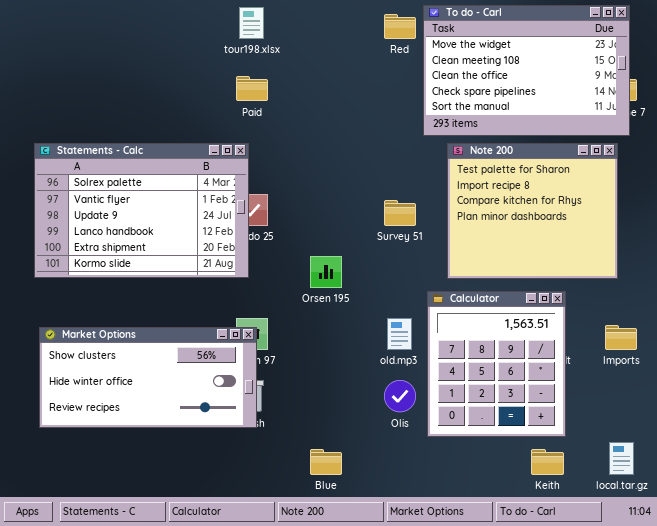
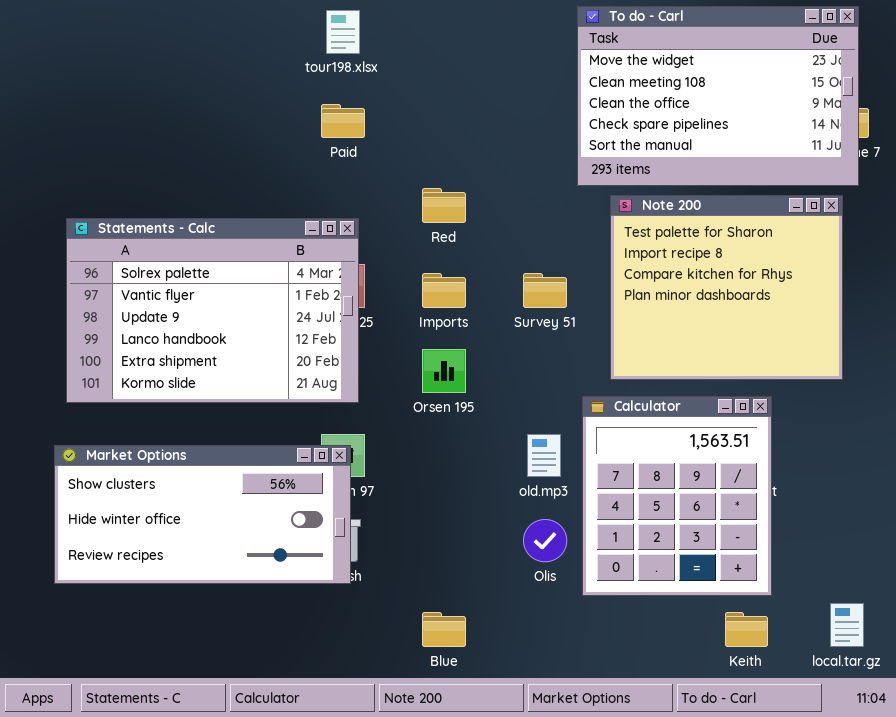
Red: [384,14,416,39] -> [422,188,466,223], moved
Statements - Calc: [34,143,249,278] -> [66,218,359,403], moved
Imports: [605,325,637,350] -> [422,273,466,308], moved

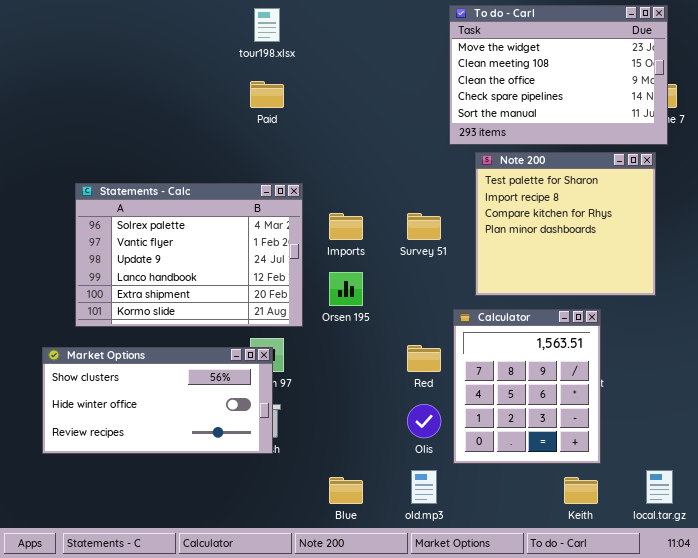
Red: [422,188,466,223] -> [407,345,441,372], moved
Statements - Calc: [66,218,359,403] -> [75,183,303,327], moved
old.mp3: [527,434,561,477] -> [411,470,437,504], moved

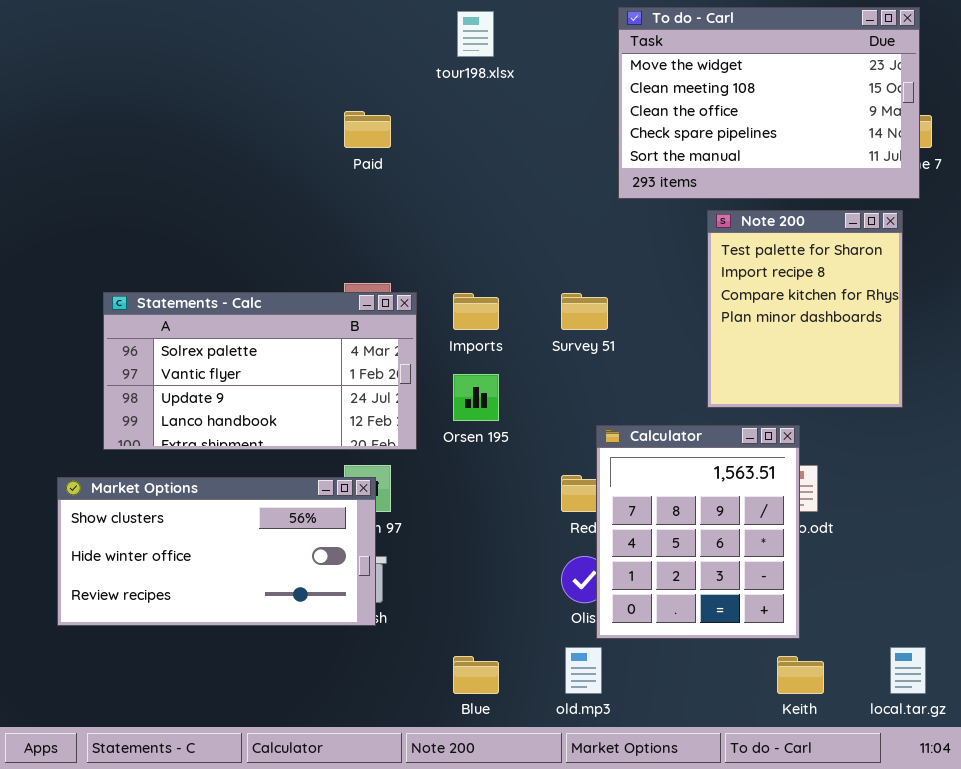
tour198.xlsx: [254,8,280,42] -> [457,11,494,57], moved
Note 200: [475,152,656,296] -> [707,210,903,408], resized
Statements - Calc: [75,183,303,327] -> [103,292,417,450], resized
Calculator: [453,309,601,464] -> [596,425,800,639], moved

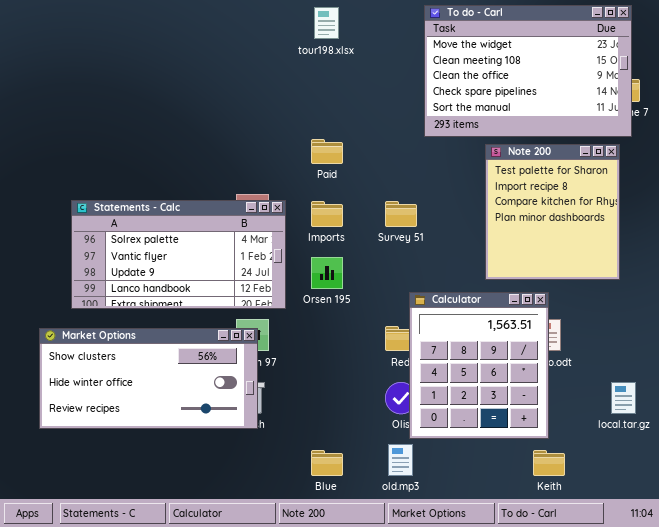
Paid: [344,111,391,148] -> [311,139,343,164], moved
local.tar.gz: [890,647,926,694] -> [611,382,636,414], moved

